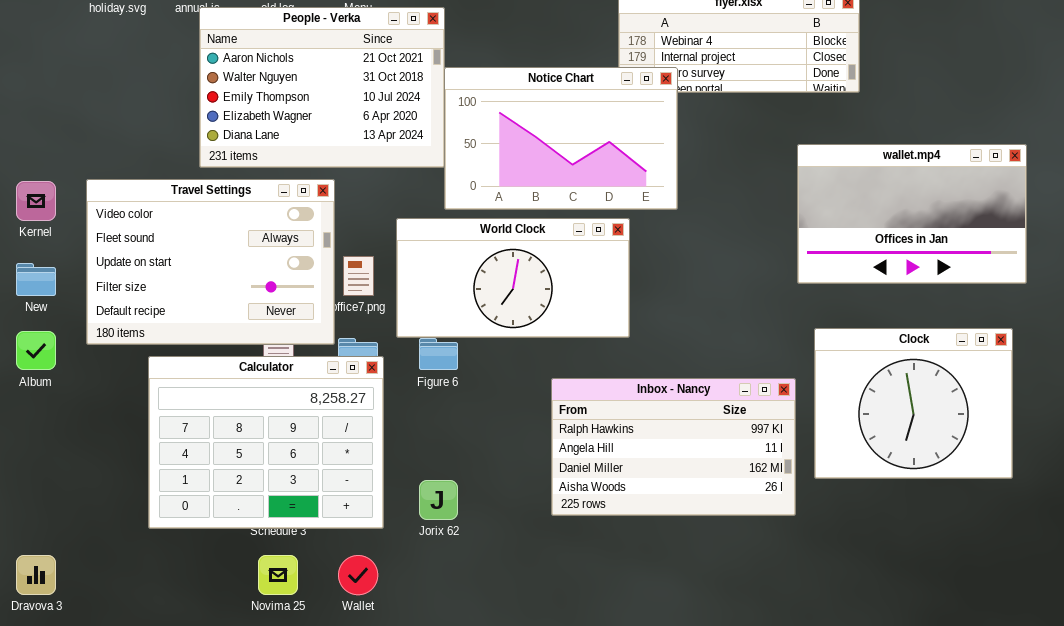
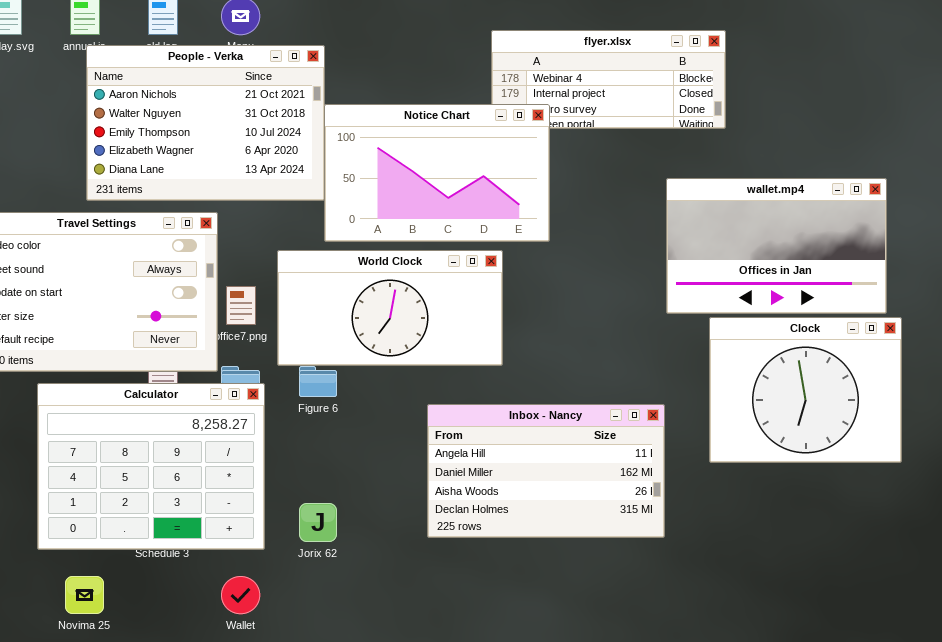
Clock: [814,328,1013,479] -> [709,317,902,463], moved
Inbox - Nancy: [551,378,796,516] -> [427,404,665,538], scrolled down 1 row
Novima 25: [258,555,298,595] -> [65,576,104,614], moved

